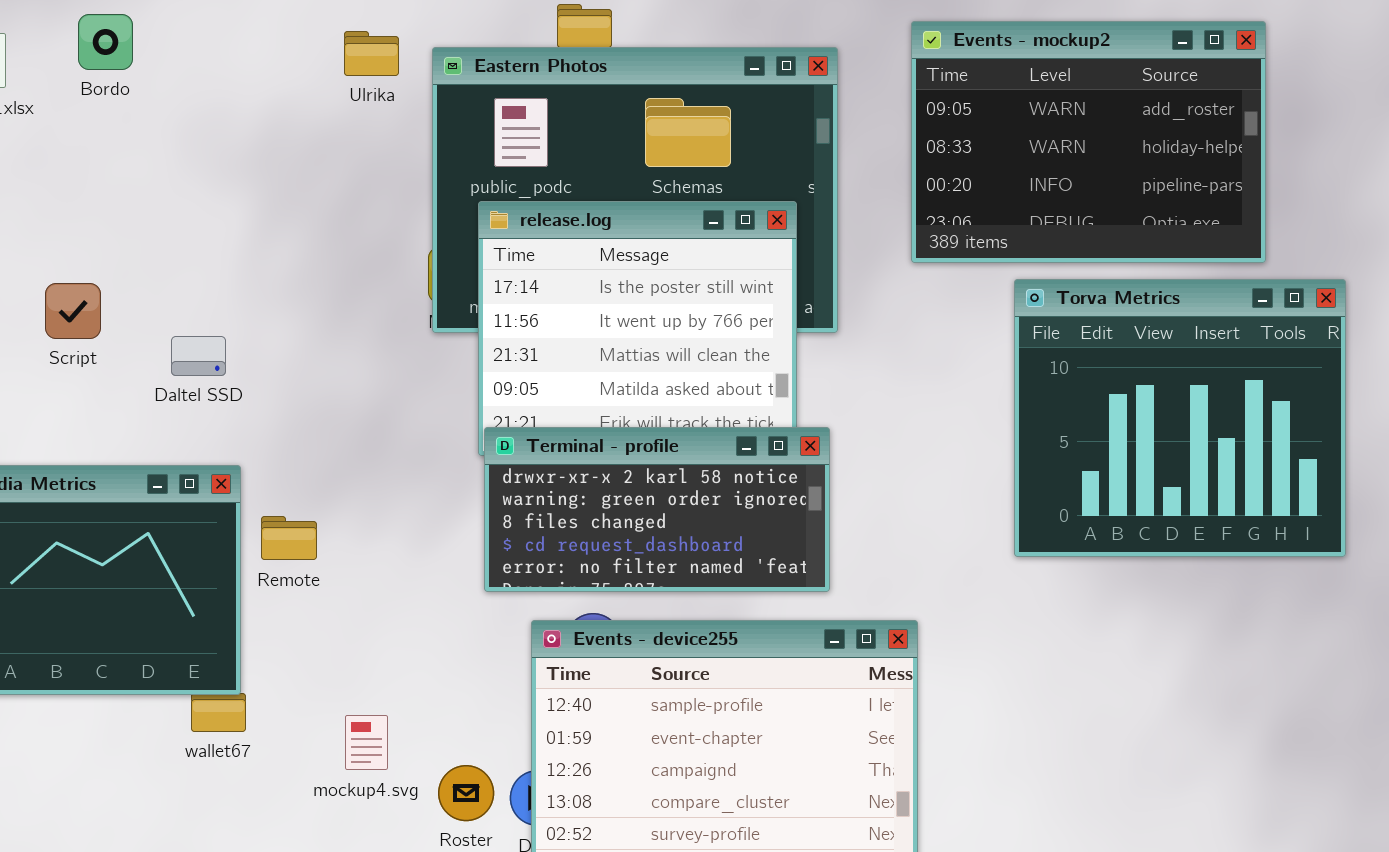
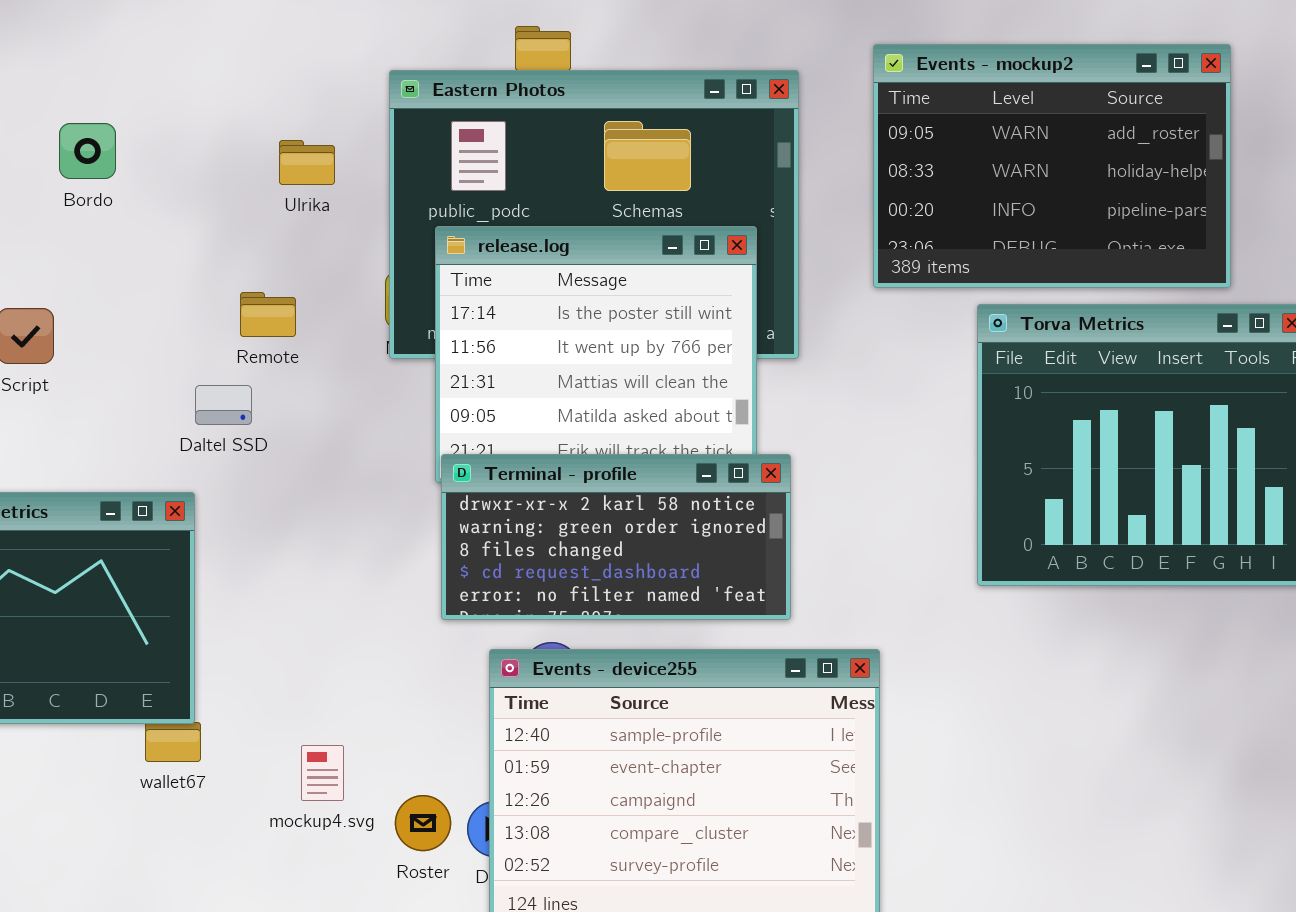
Bordo: [78,14,133,70] -> [59,123,116,179], moved
Ulrika: [344,31,399,76] -> [279,140,335,185], moved
Daltel SSD: [171,336,226,376] -> [195,385,252,425], moved
Remote: [261,516,317,560] -> [240,292,296,337], moved

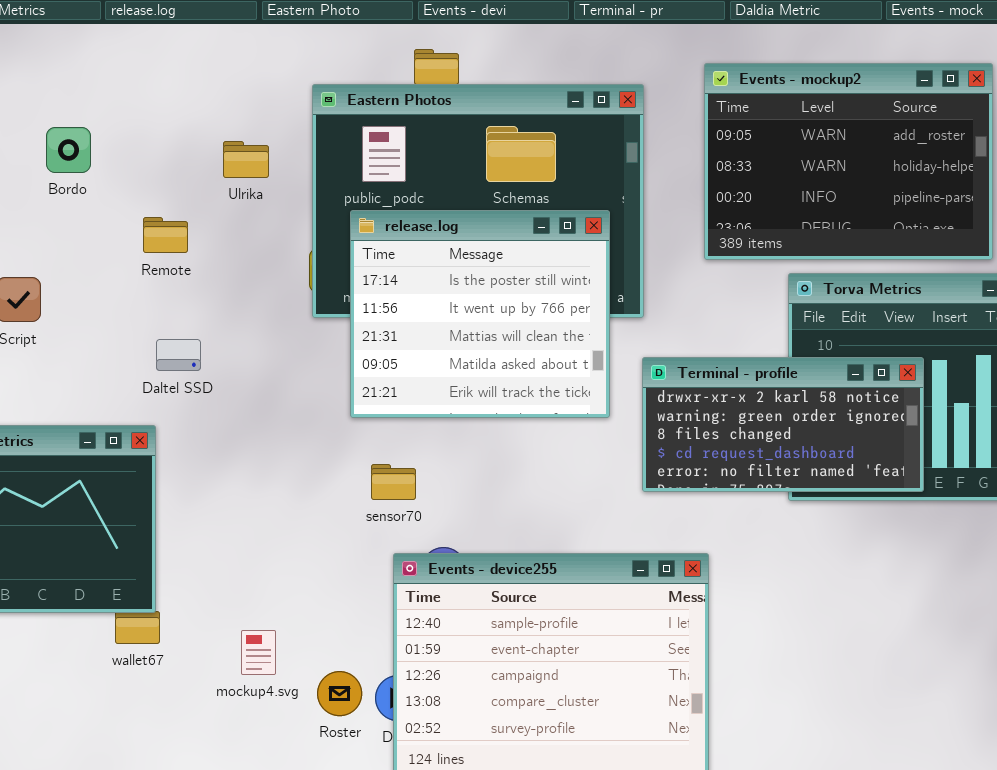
Remote: [240,292,296,337] -> [143,217,188,253], moved
Terminal - profile: [441,454,791,620] -> [642,357,924,492], moved

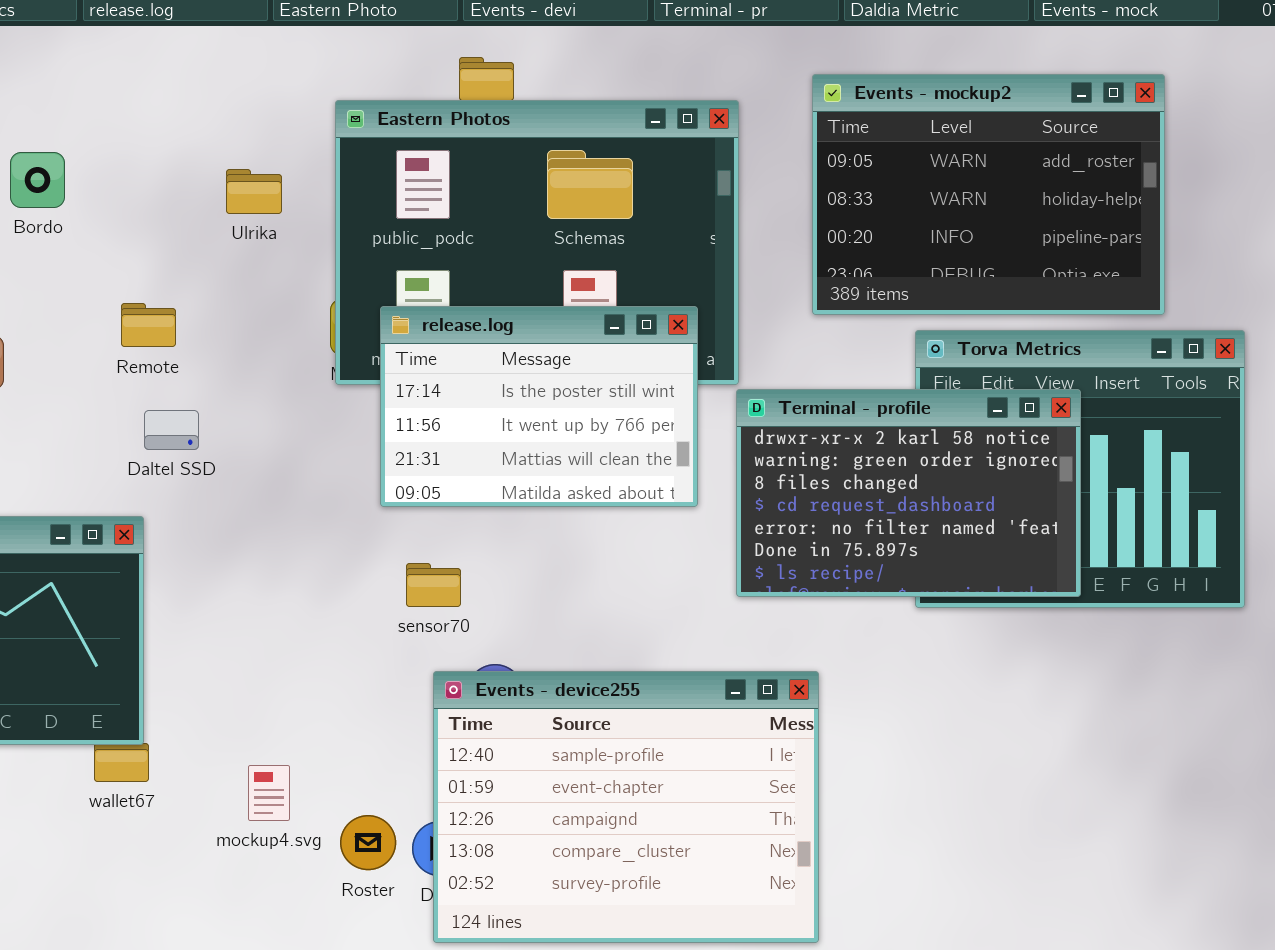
release.log: [350,210,610,418] -> [380,306,698,507], resized
Remote: [143,217,188,253] -> [121,303,176,347], moved
Terminal - profile: [642,357,924,492] -> [736,389,1081,597], resized

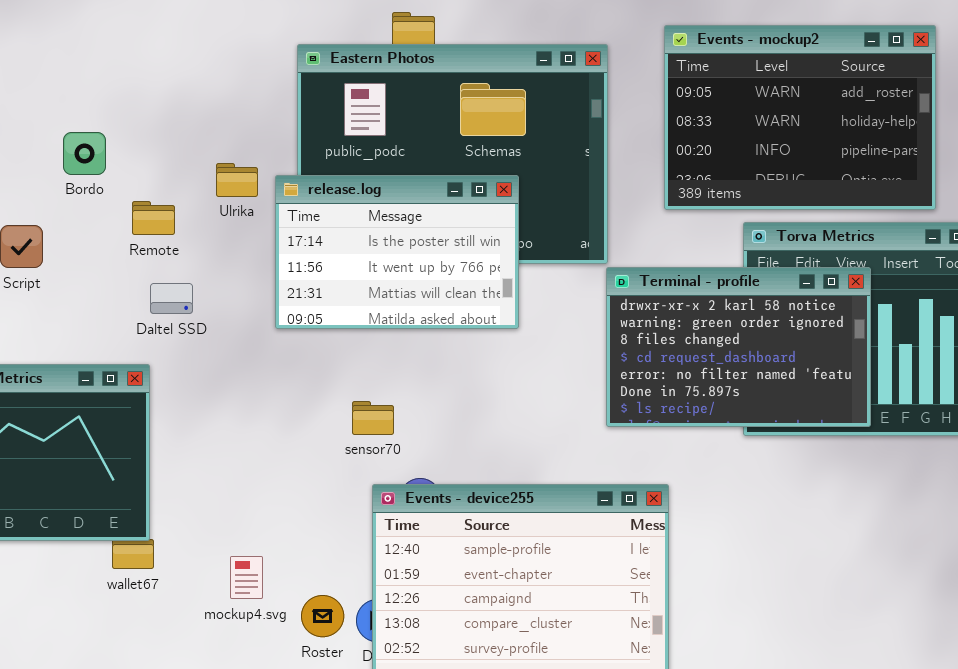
Bordo: [10,152,65,208] -> [63,132,106,175], moved
Ulrika: [226,169,282,214] -> [216,163,258,197], moved
release.log: [380,306,698,507] -> [275,175,519,329], moved

